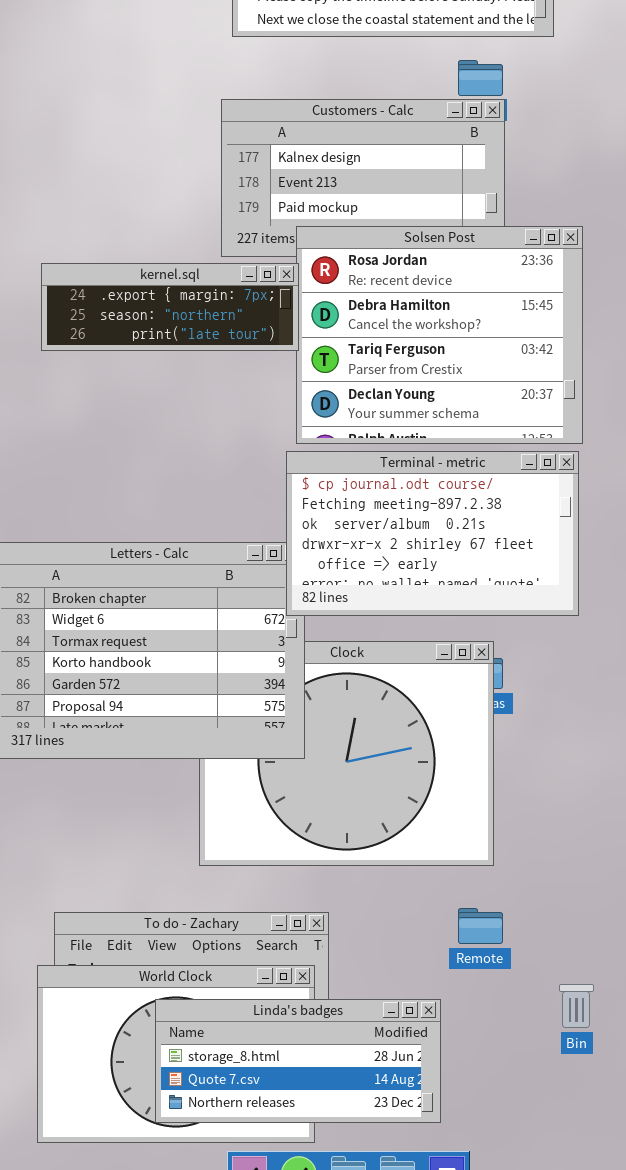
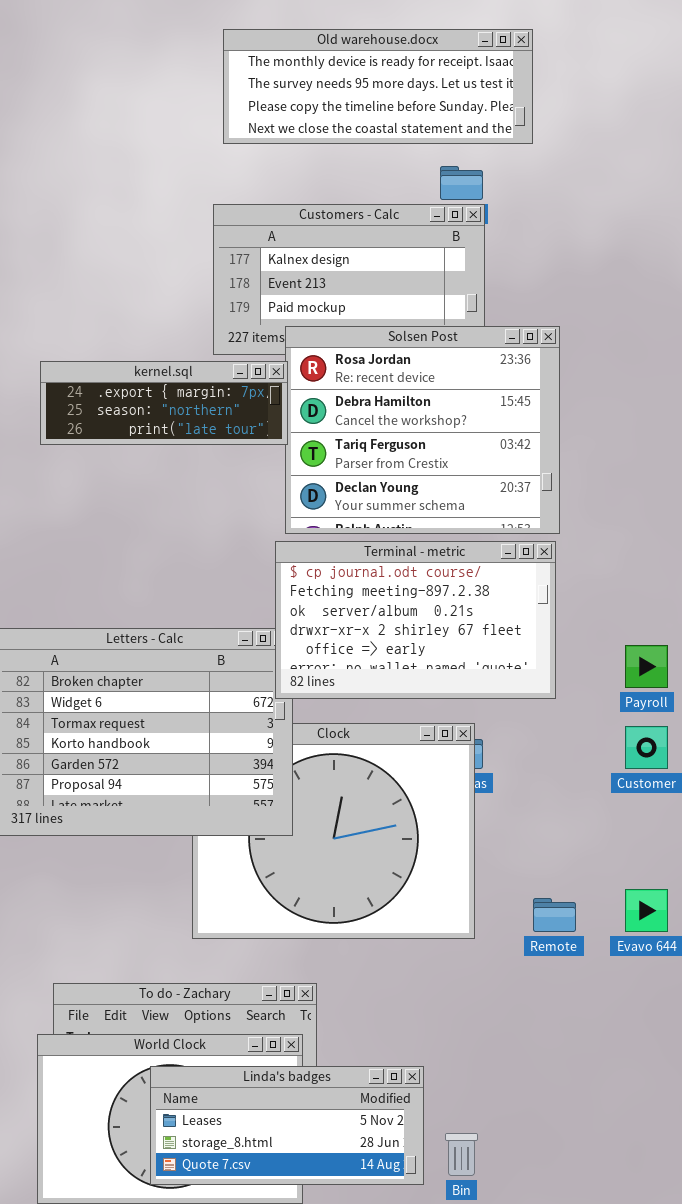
Remote: [458,908,503,944] -> [533,898,576,932], moved
Bin: [559,984,594,1028] -> [445,1133,478,1176], moved
Linda's badges: [155,999,441,1123] -> [150,1066,424,1185], scrolled up 1 row

